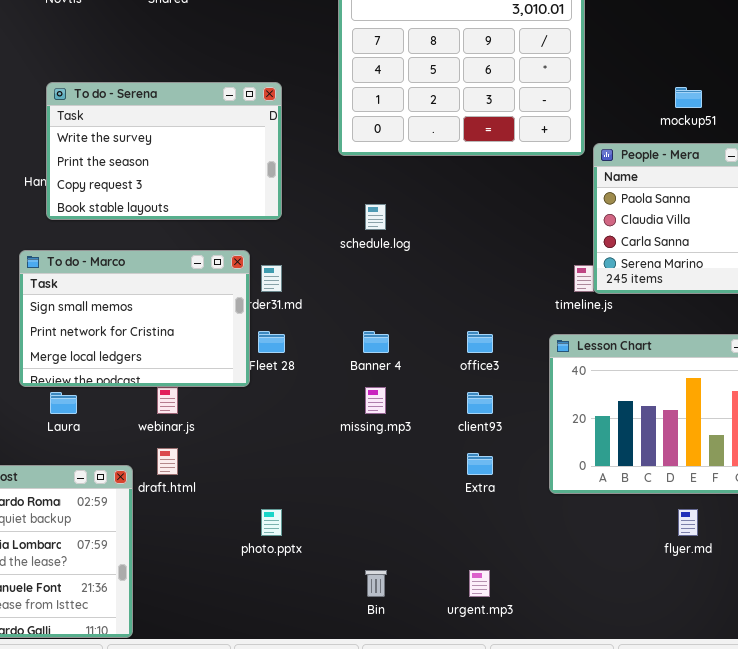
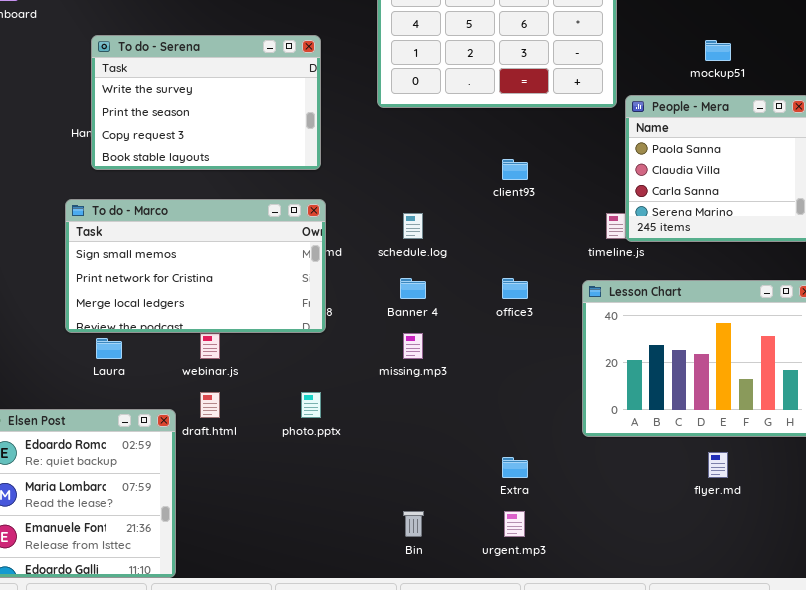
schedule.log: [365,204,386,230] -> [403,213,423,239], moved
To do - Marco: [19,250,250,387] -> [65,199,326,333], resized
client93: [467,392,493,414] -> [502,159,528,180], moved
Extra: [467,453,493,475] -> [502,457,528,478], moved
photo.pptx: [261,509,282,536] -> [301,392,321,418], moved

